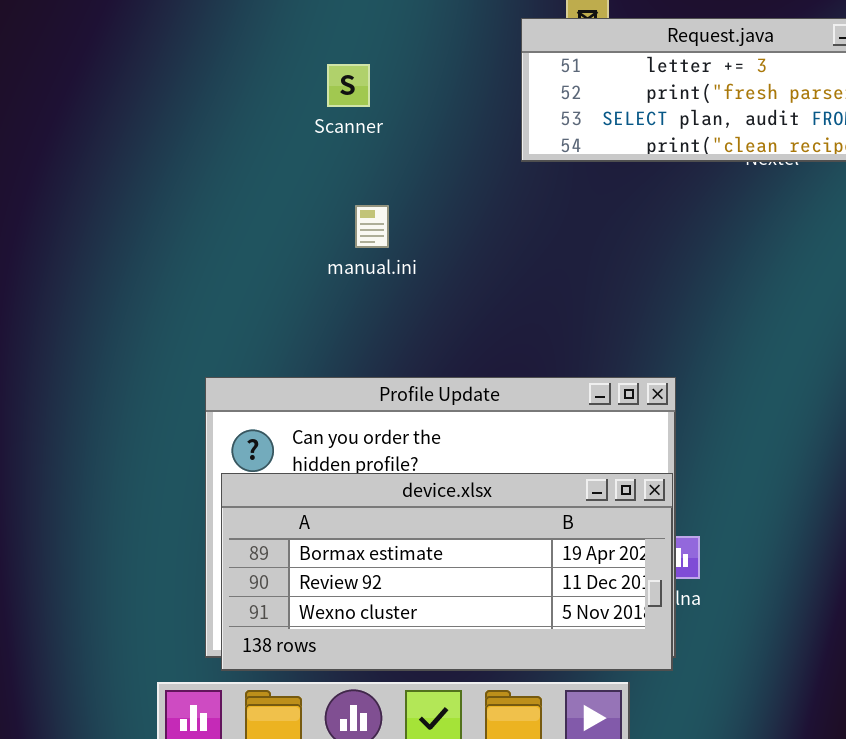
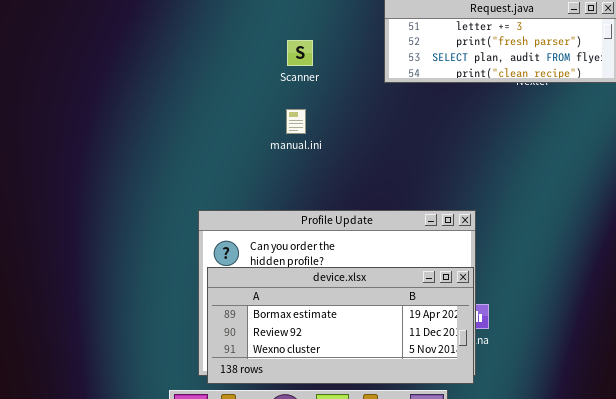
Scanner: [327,64,370,107] -> [287,40,313,66], moved

